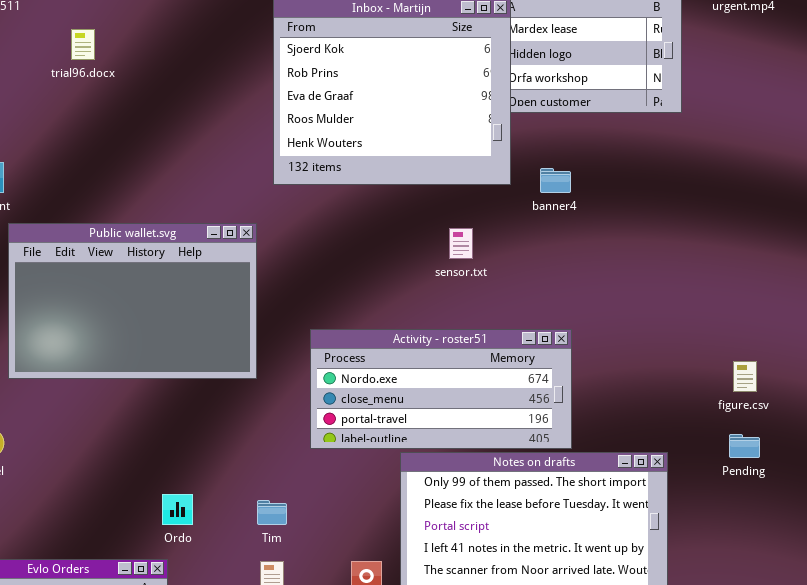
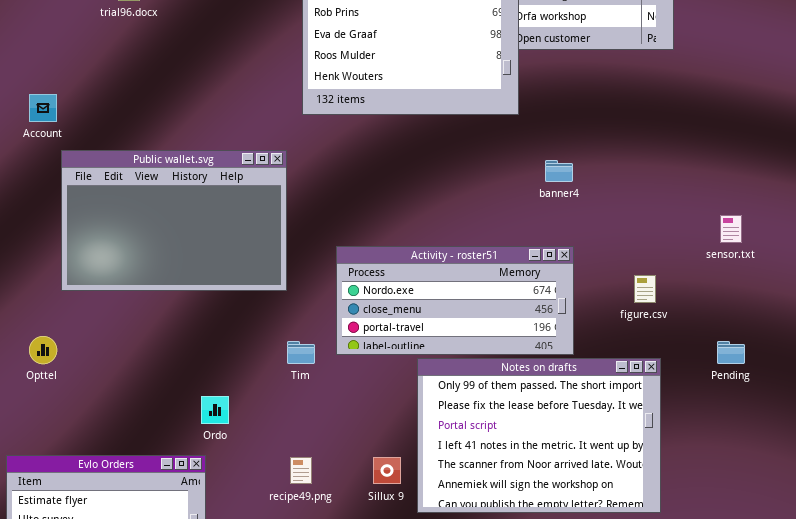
banner4: [540,168,571,193] -> [545,160,573,182], moved
sensor.txt: [449,228,473,259] -> [720,215,742,243], moved
figure.csv: [733,361,757,392] -> [634,275,656,303], moved
Tim: [257,500,287,525] -> [287,341,315,364], moved

